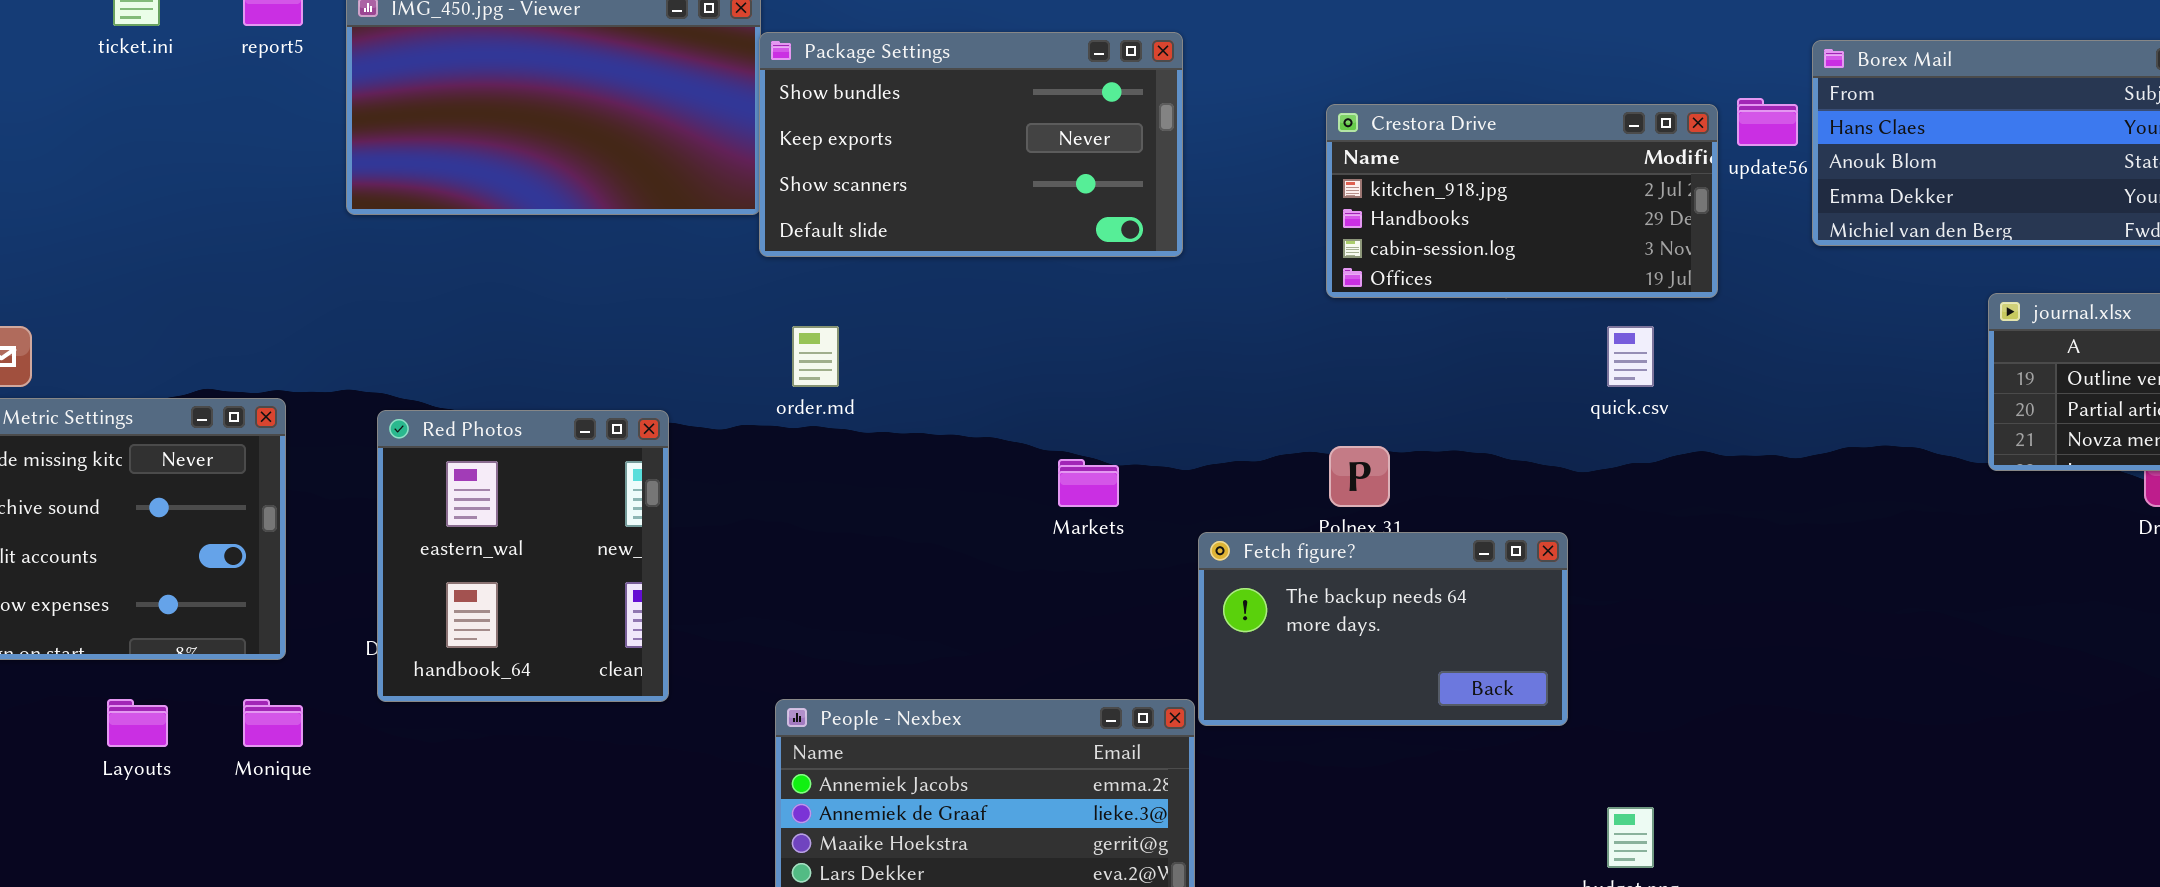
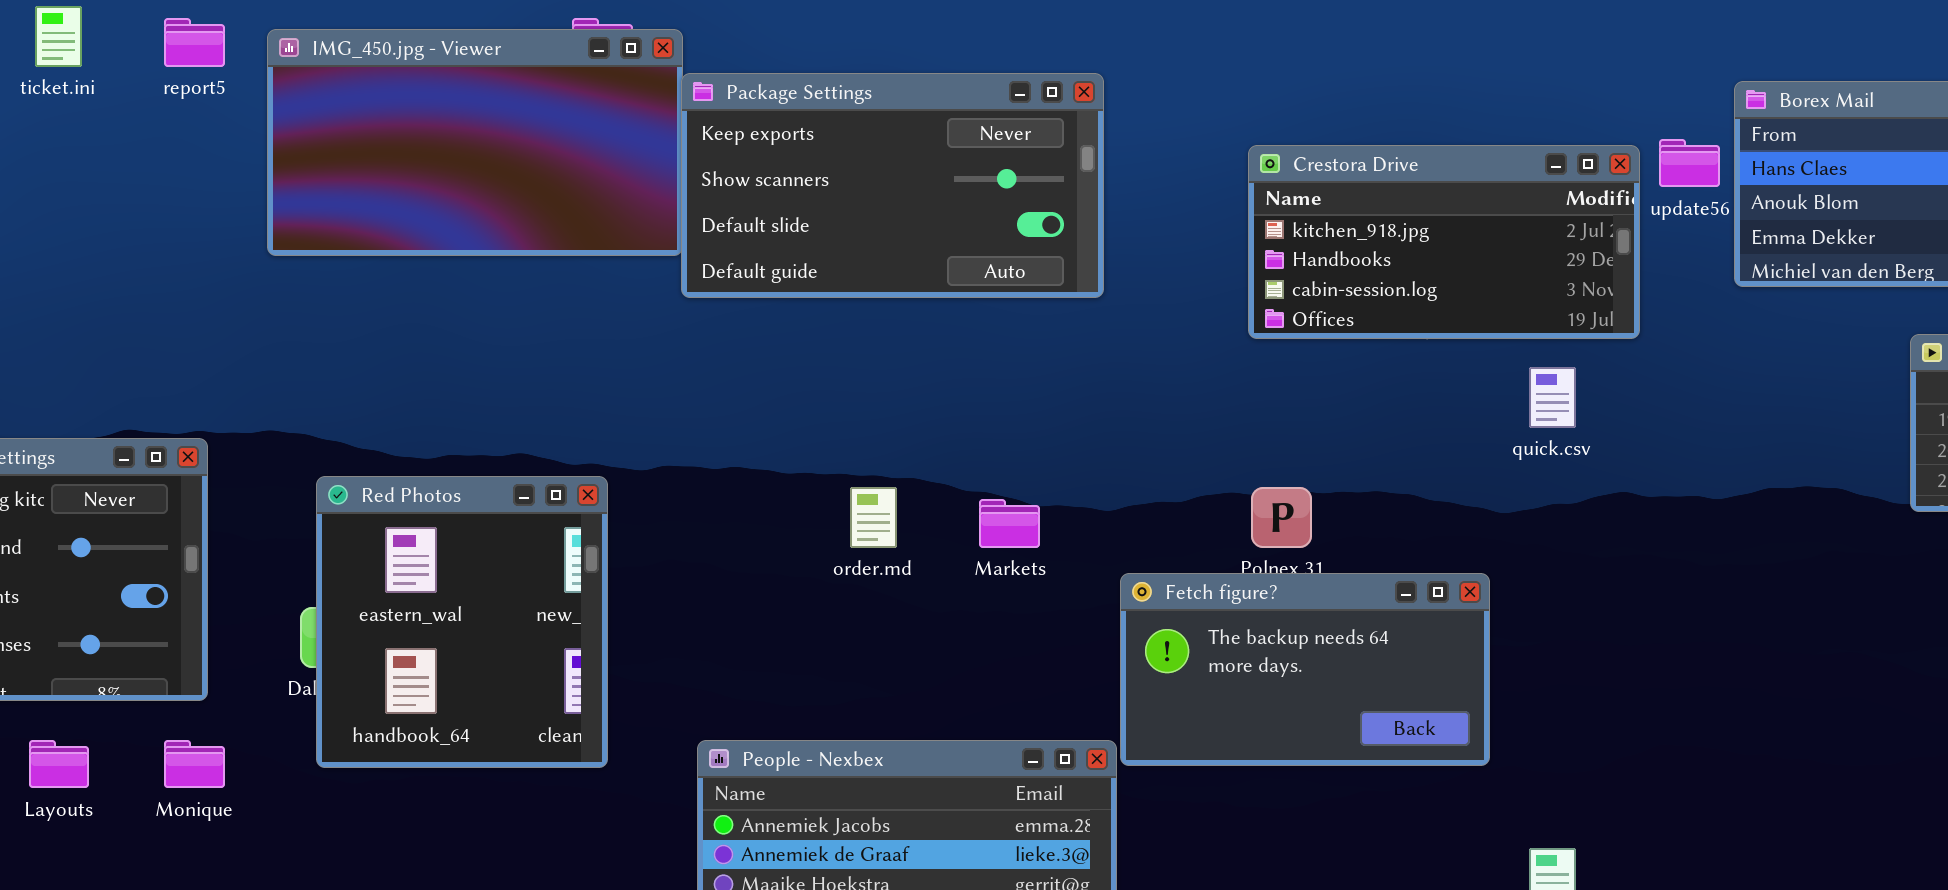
Package Settings: [759,32,1183,257] -> [681,73,1104,298], scrolled down 1 row
order.md: [792,326,839,387] -> [850,487,897,548], moved
Red Photos: [377,410,669,702] -> [316,476,608,768], moved

